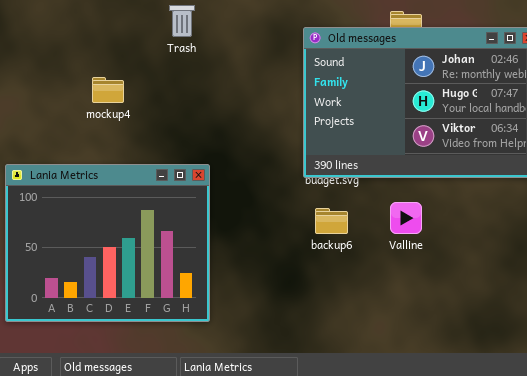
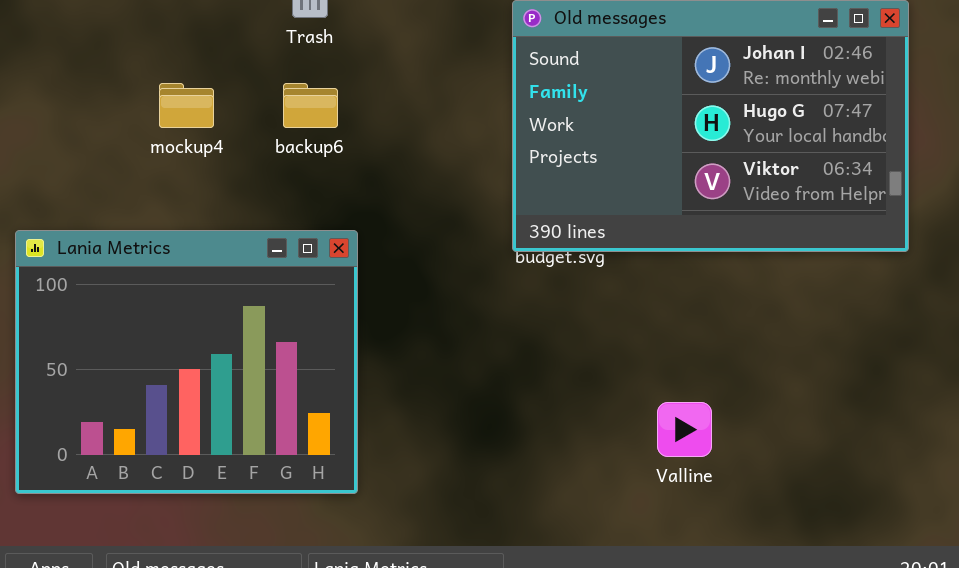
Valline: [390,202,422,234] -> [657,402,712,457], moved
backup6: [315,208,348,234] -> [283,83,338,128], moved

